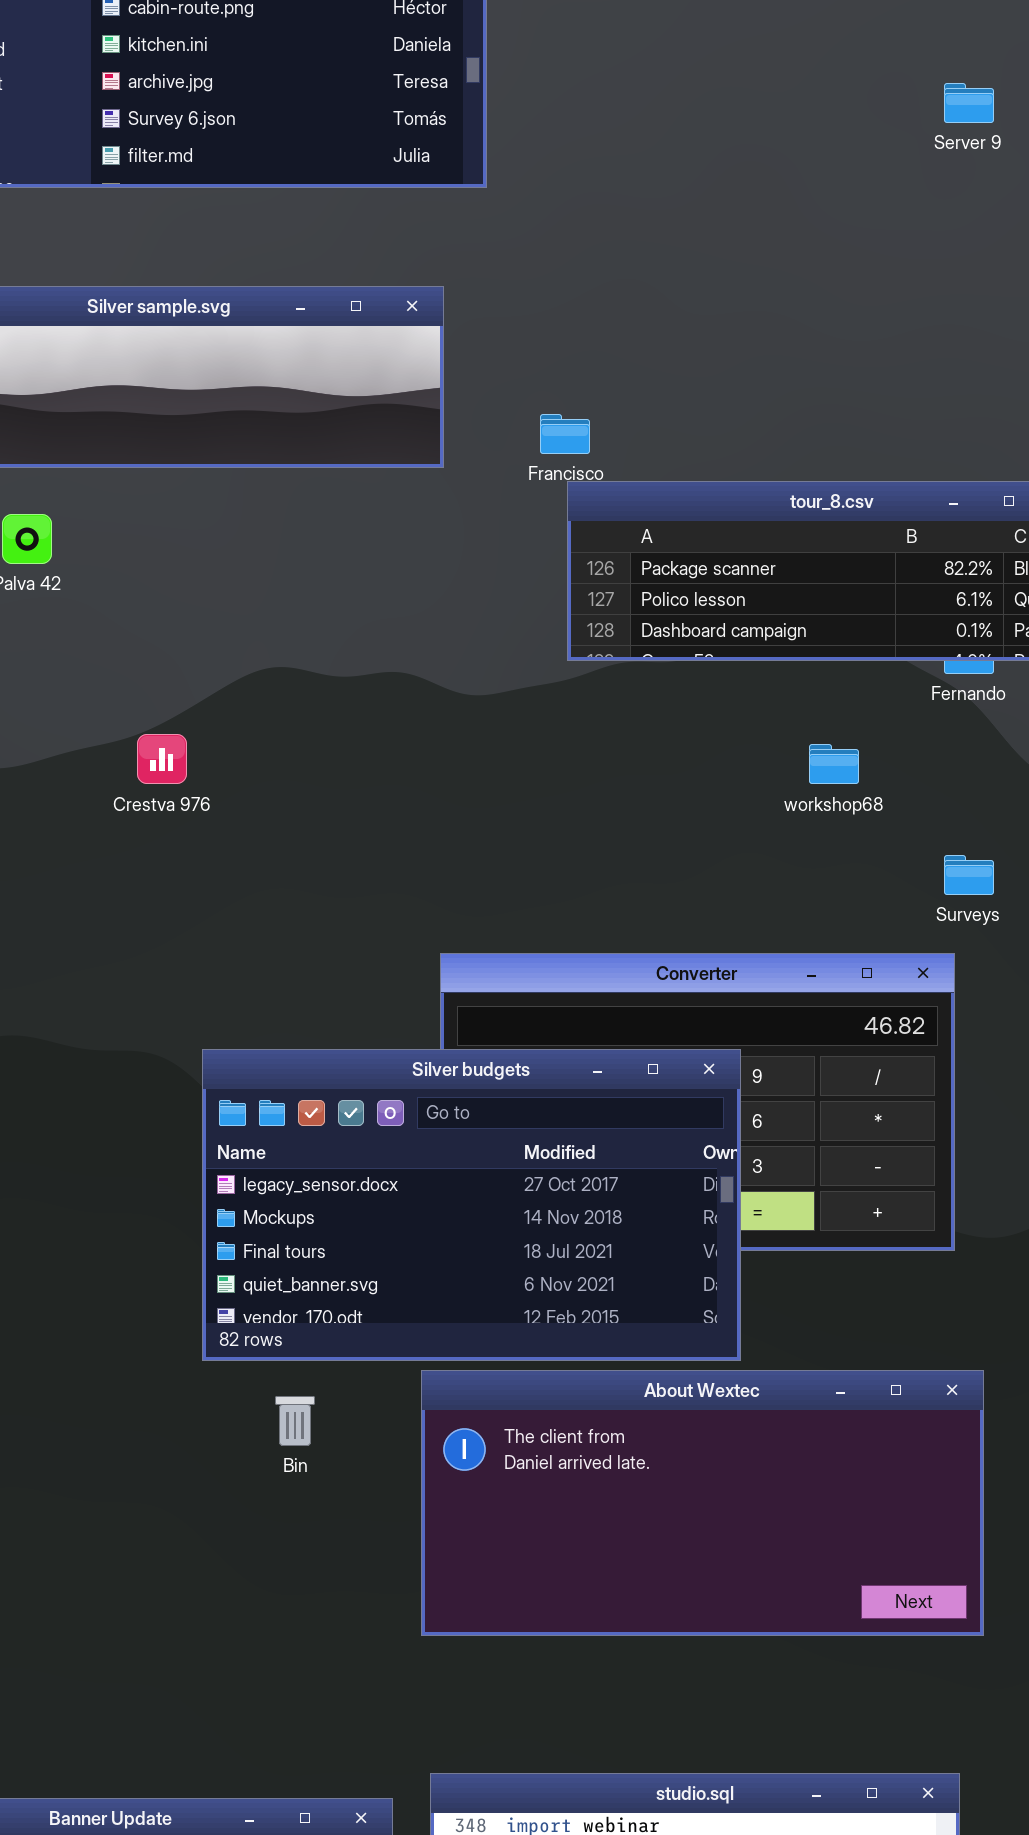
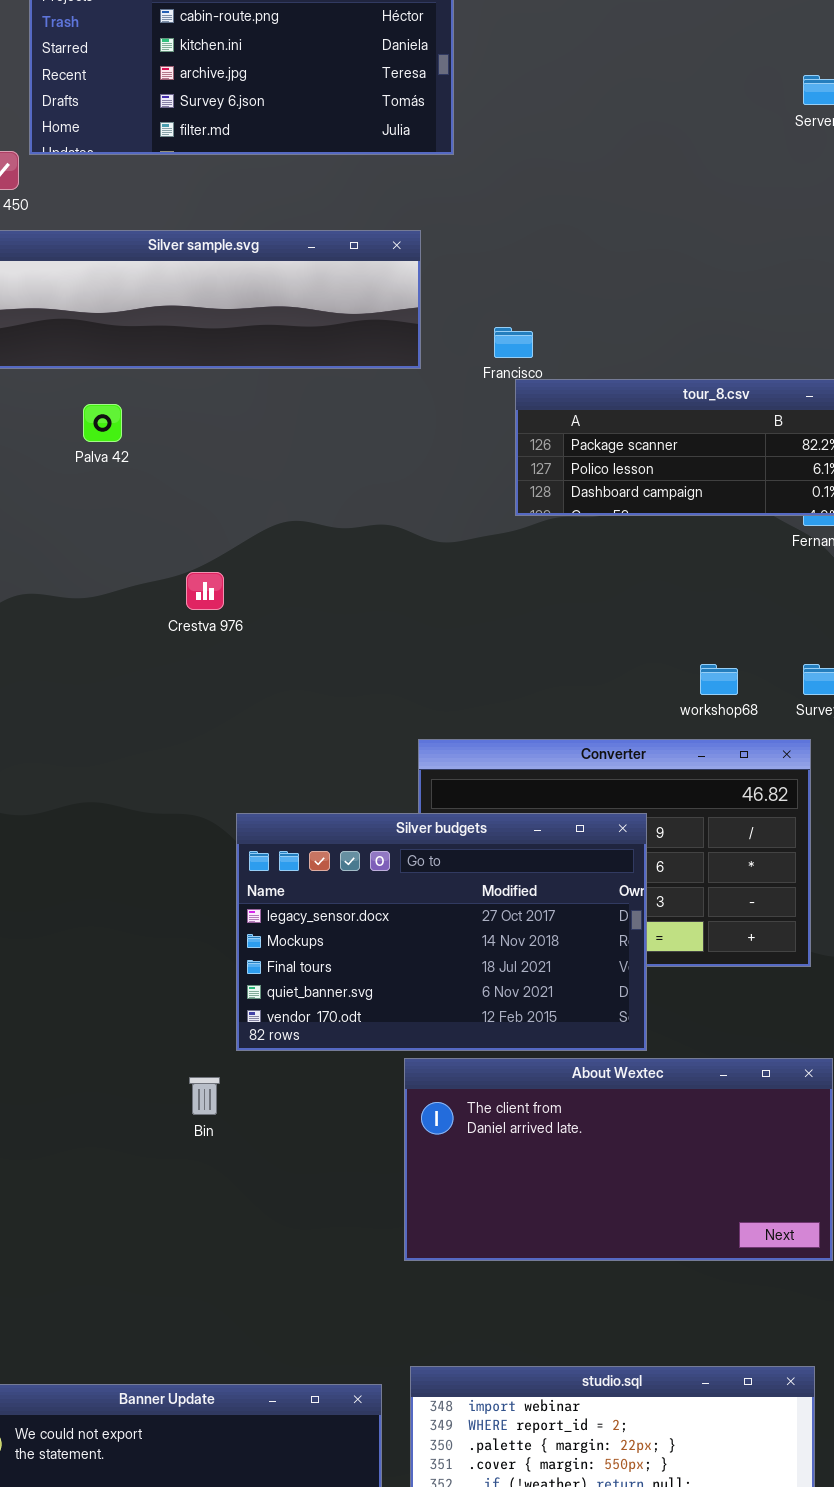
workshop68: [809,744,859,784] -> [700,664,738,695], moved
Bin: [275,1396,315,1446] -> [189,1077,220,1115], moved

